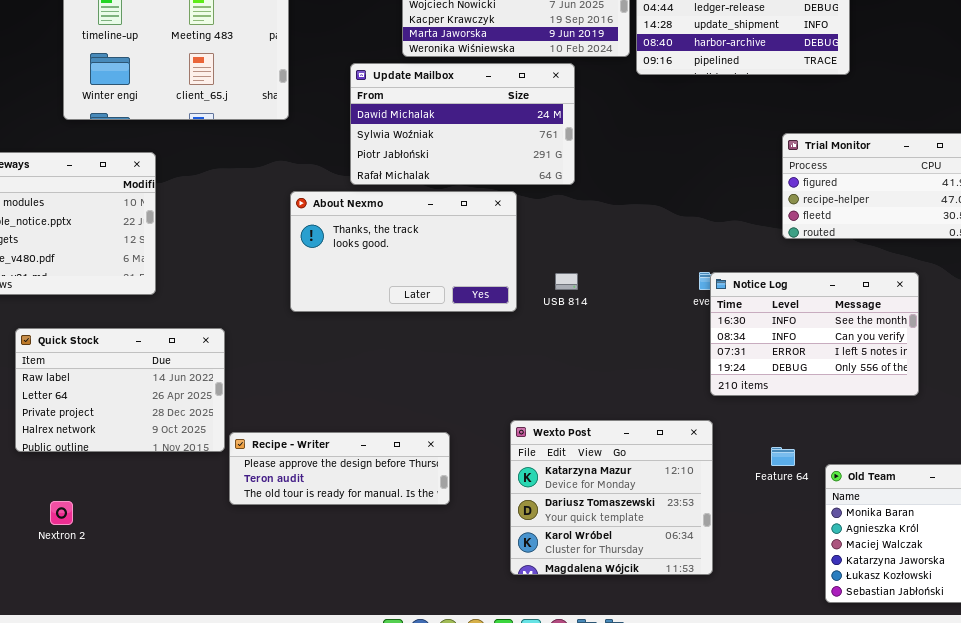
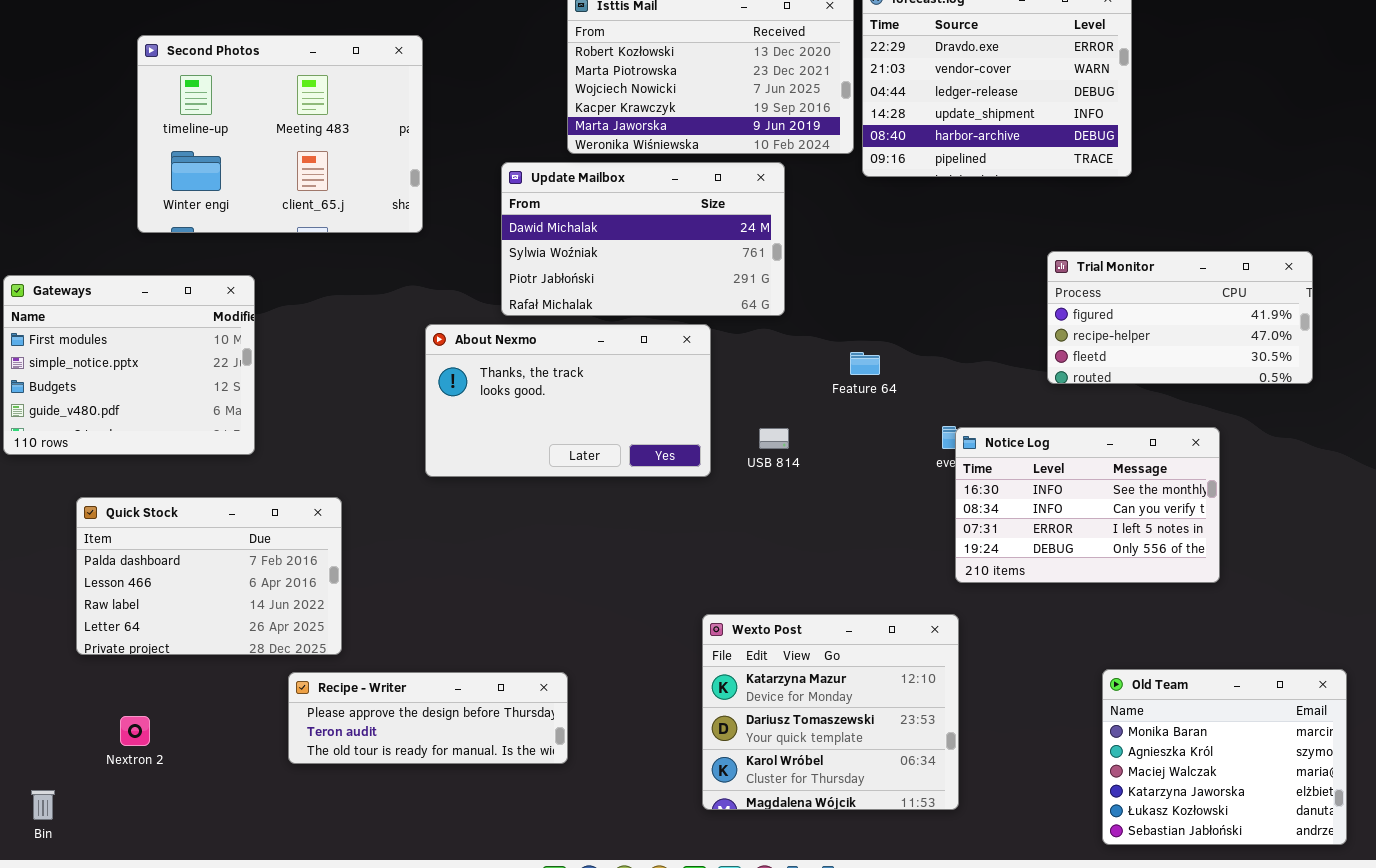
Quick Stock: [15,328,225,452] -> [76,497,342,655], scrolled up 2 rows
Recipe - Writer: [229,432,450,505] -> [288,672,568,764], moved
Feature 64: [771,447,795,466] -> [850,352,880,375], moved

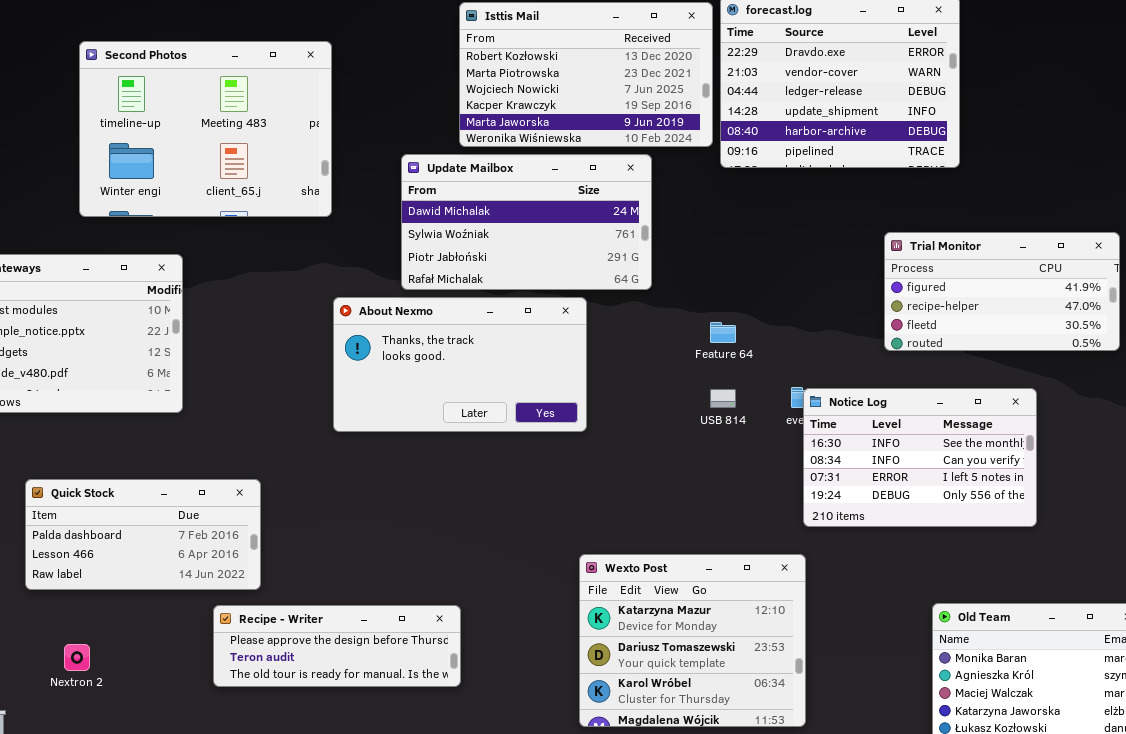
USB 814: [759,428,789,449] -> [710,389,736,408], moved
Quick Stock: [76,497,342,655] -> [25,479,261,590], resized

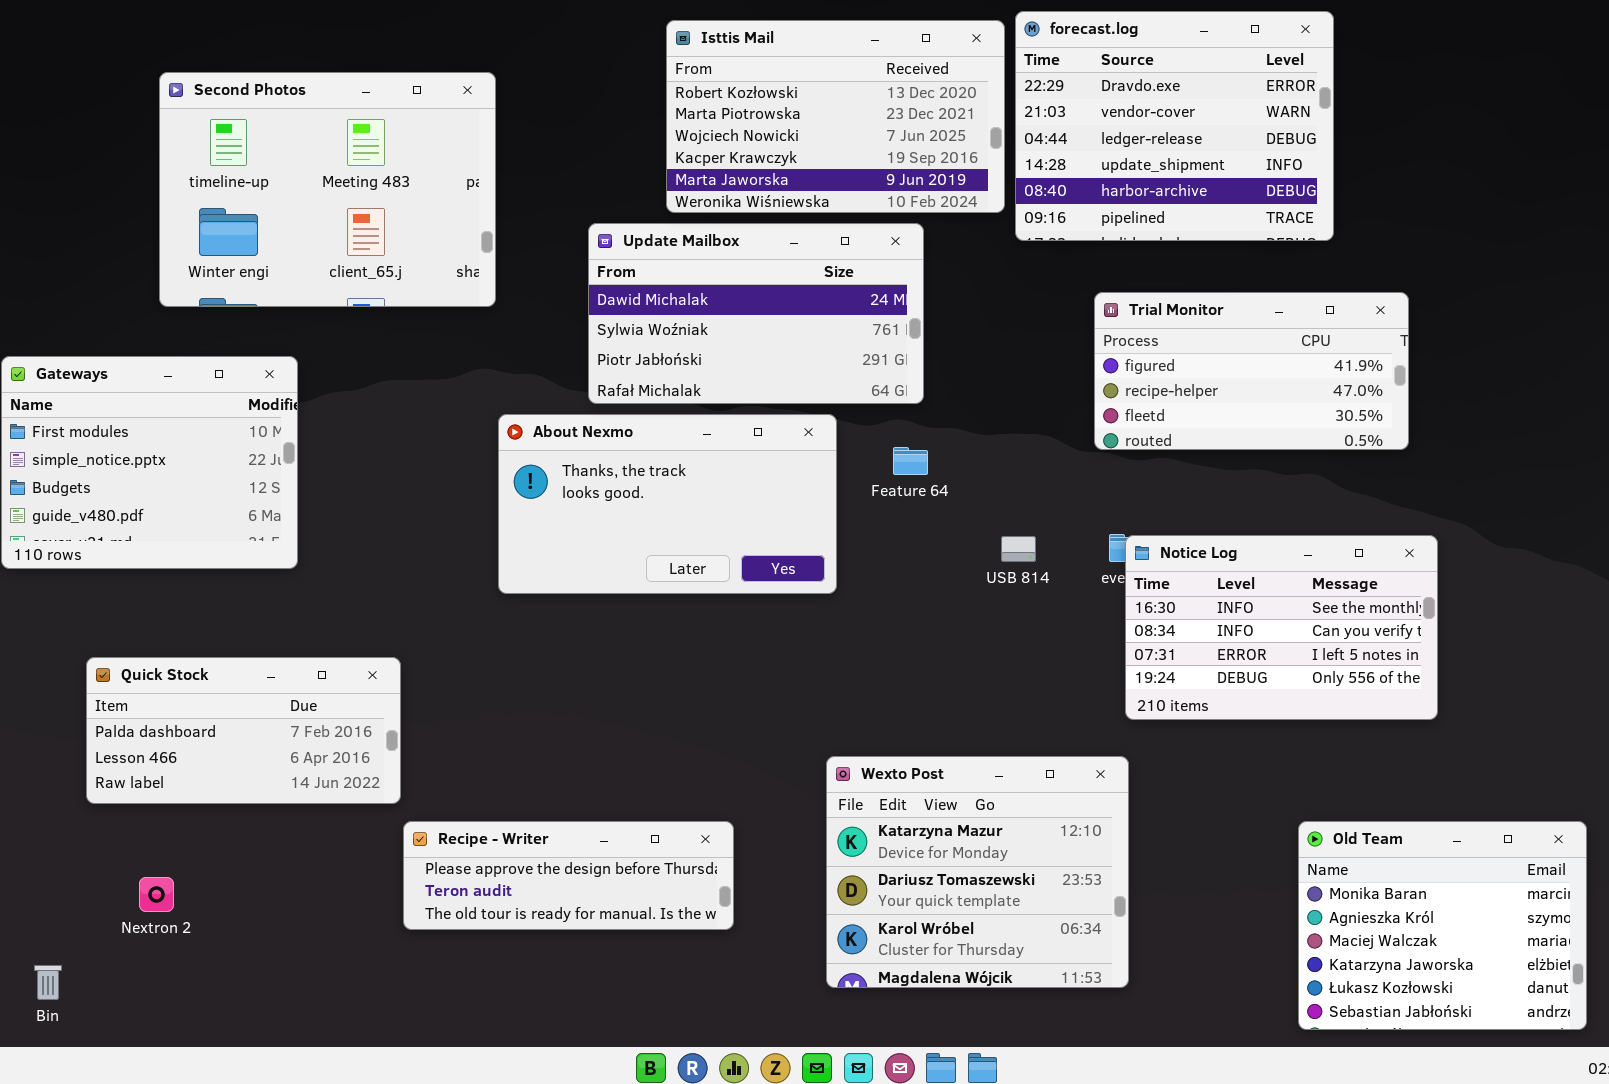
Trial Monitor: [884,232,1120,351] -> [1094,292,1409,450], moved
Feature 64: [710,322,736,343] -> [893,447,928,475], moved
Recipe - Writer: [213,605,461,687] -> [403,821,734,930], moved

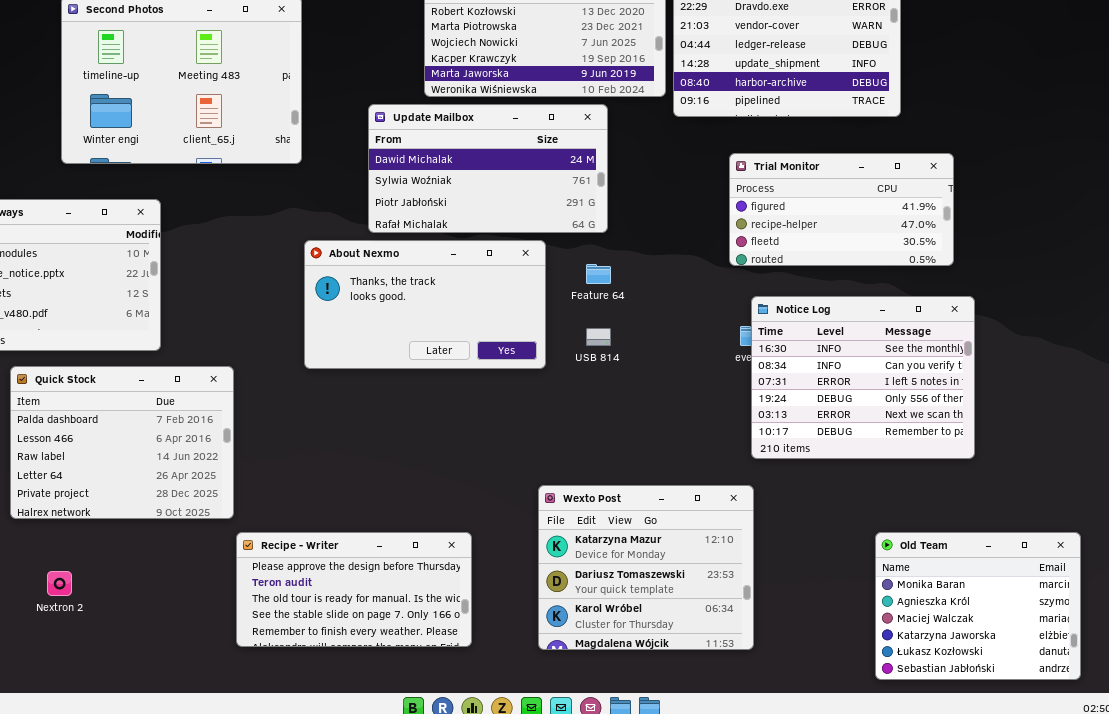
Notice Log: [1125,535,1438,720] -> [751,296,975,459], resized
USB 814: [1001,536,1036,562] -> [586,328,611,346], moved
Quick Stock: [86,657,401,804] -> [10,366,234,519], resized
Recipe - Writer: [403,821,734,930] -> [236,532,472,647], resized

